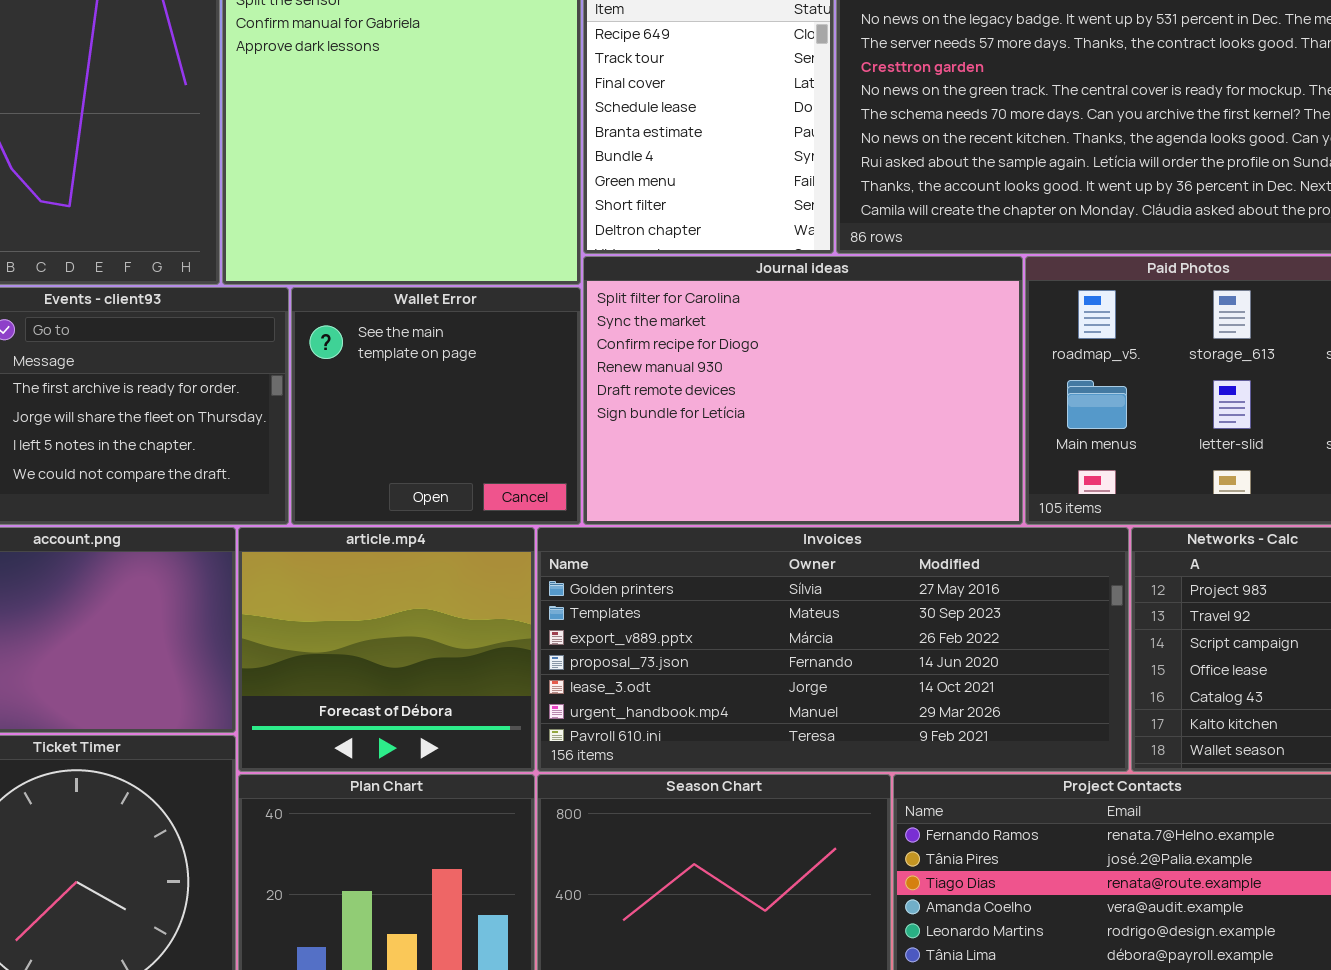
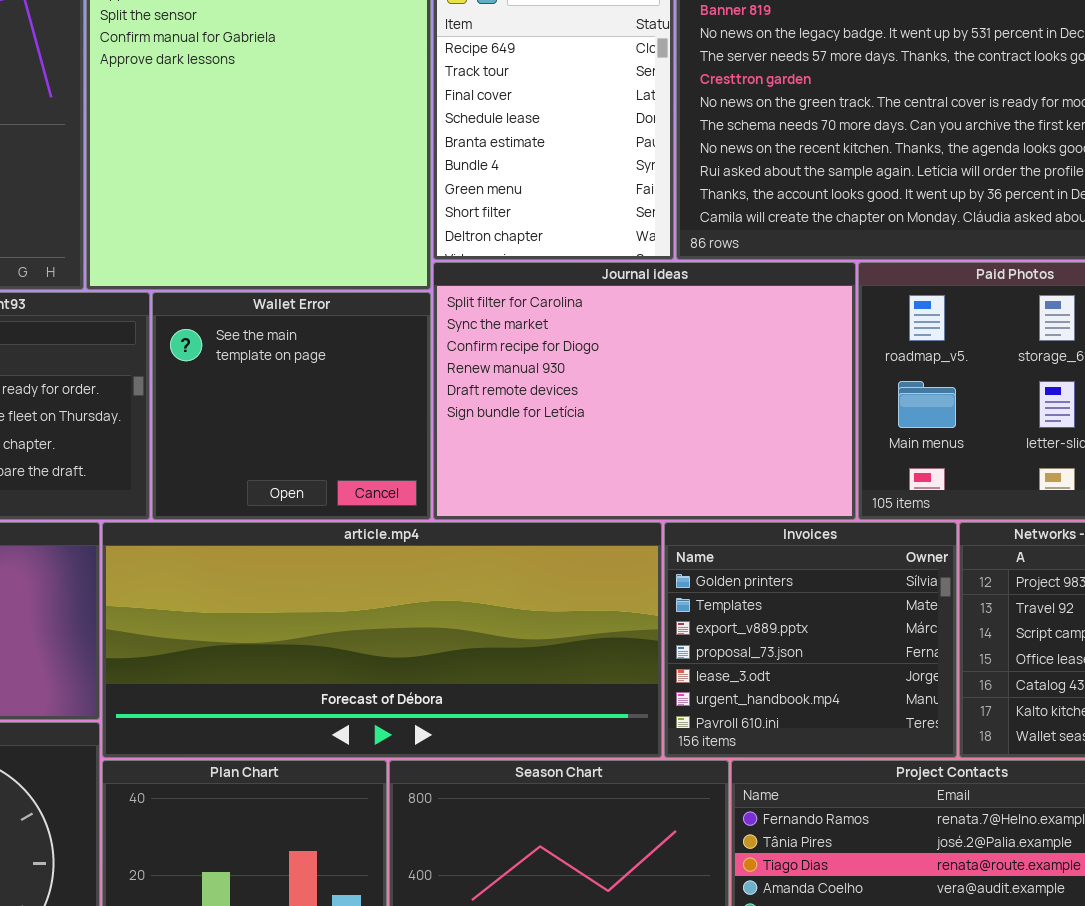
article.mp4: [238,527,535,772] -> [102,522,662,758], resized
Invoices: [537,527,1129,772] -> [664,522,957,758], resized

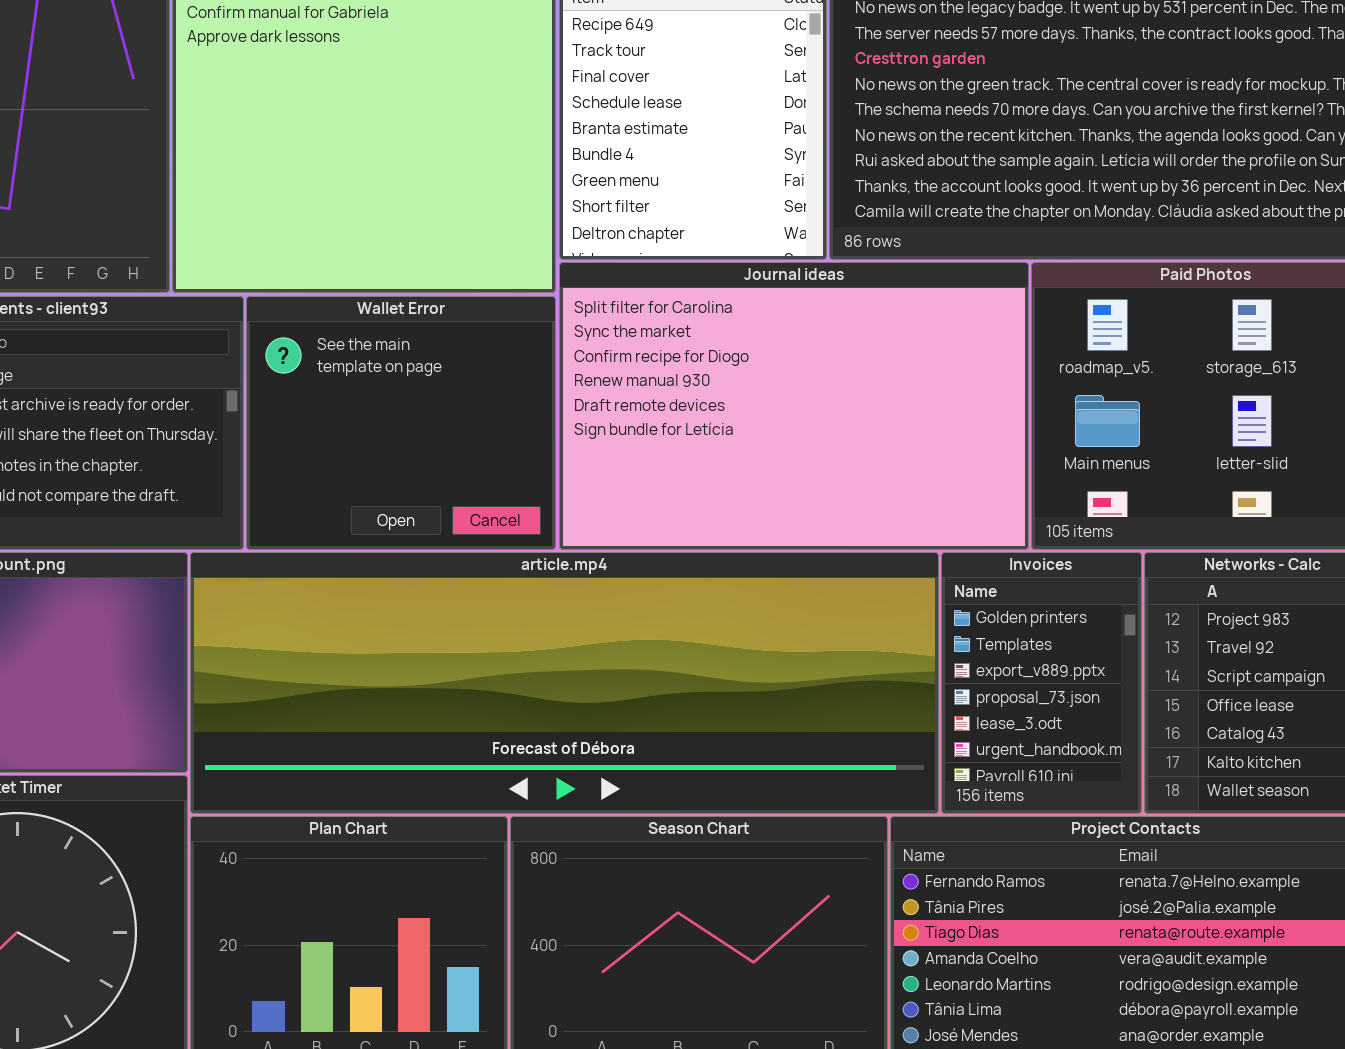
article.mp4: [102,522,662,758] -> [190,552,939,814], resized
Invoices: [664,522,957,758] -> [941,552,1142,814], resized

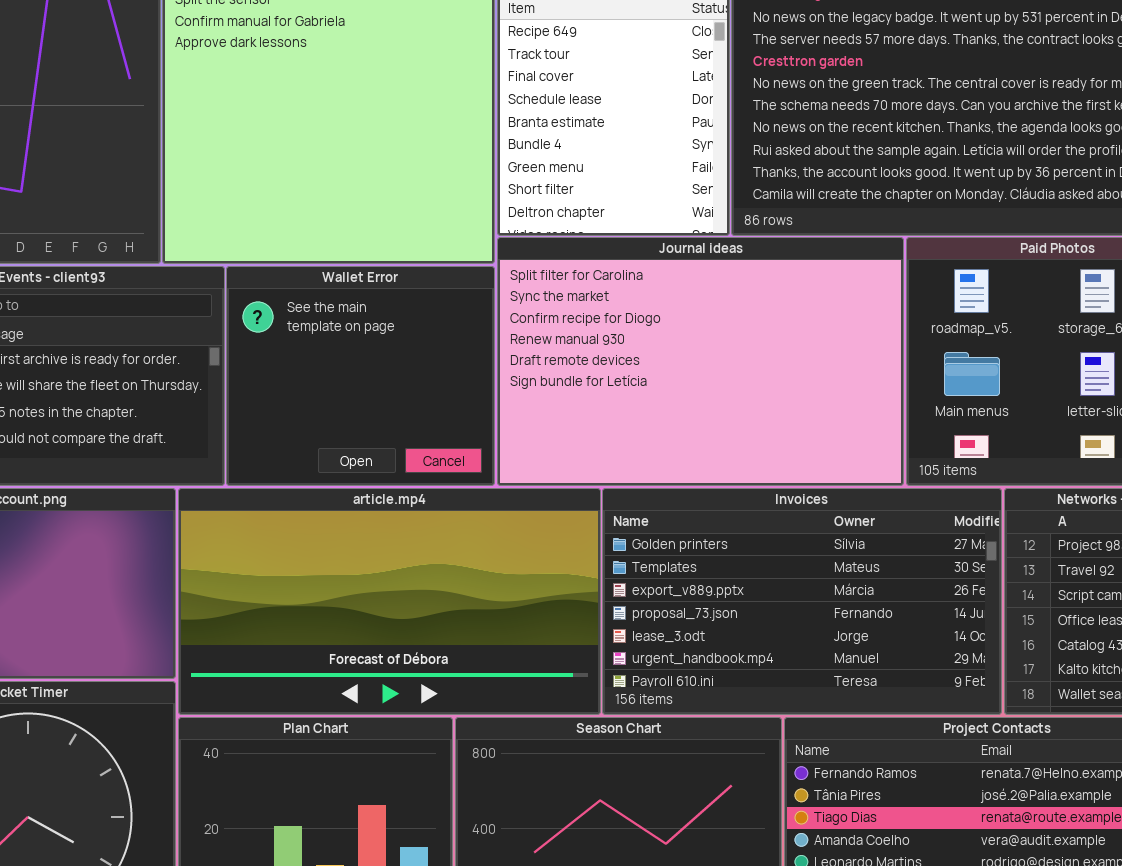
article.mp4: [190,552,939,814] -> [178,488,601,715], resized
Invoices: [941,552,1142,814] -> [602,488,1002,715], resized

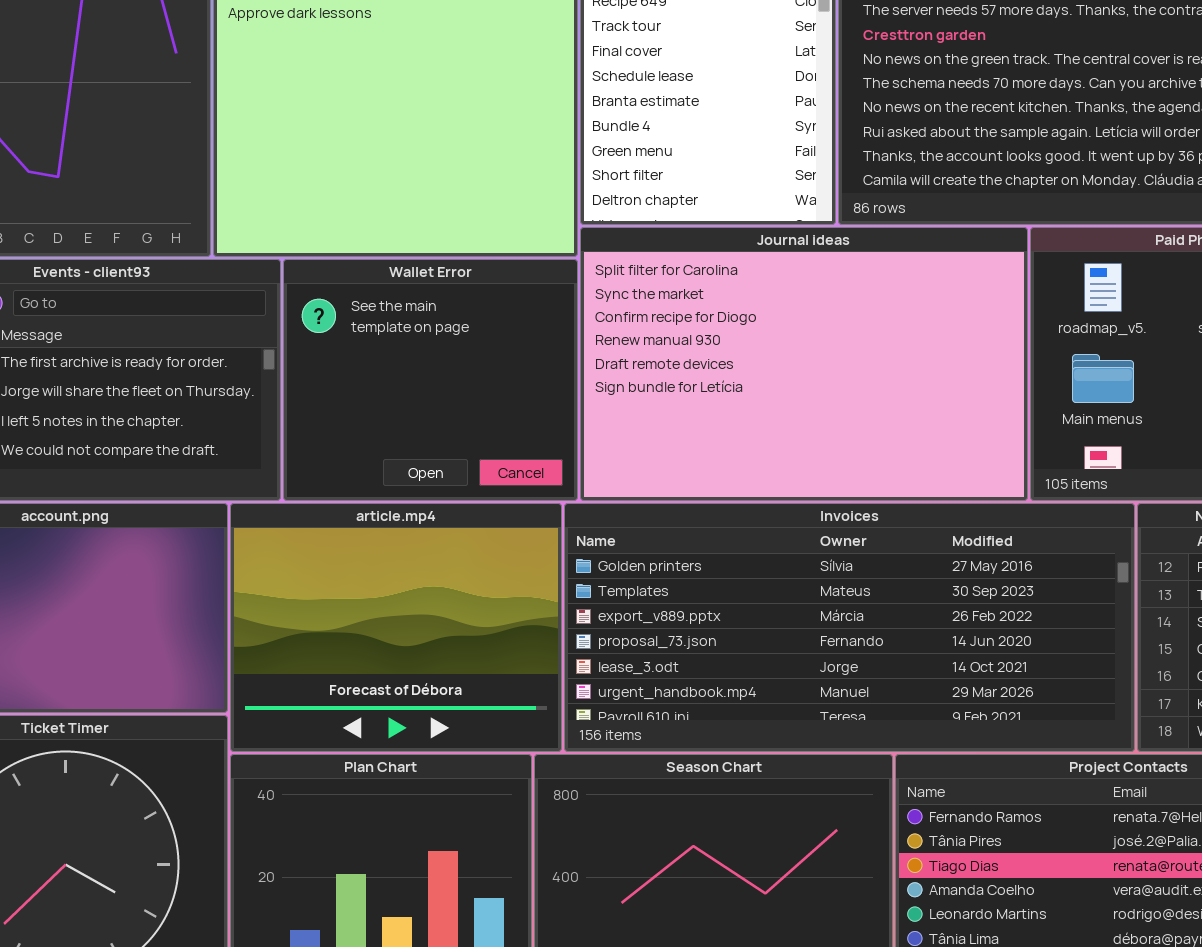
article.mp4: [178,488,601,715] -> [230,503,562,752], resized
Invoices: [602,488,1002,715] -> [564,503,1135,752], resized

